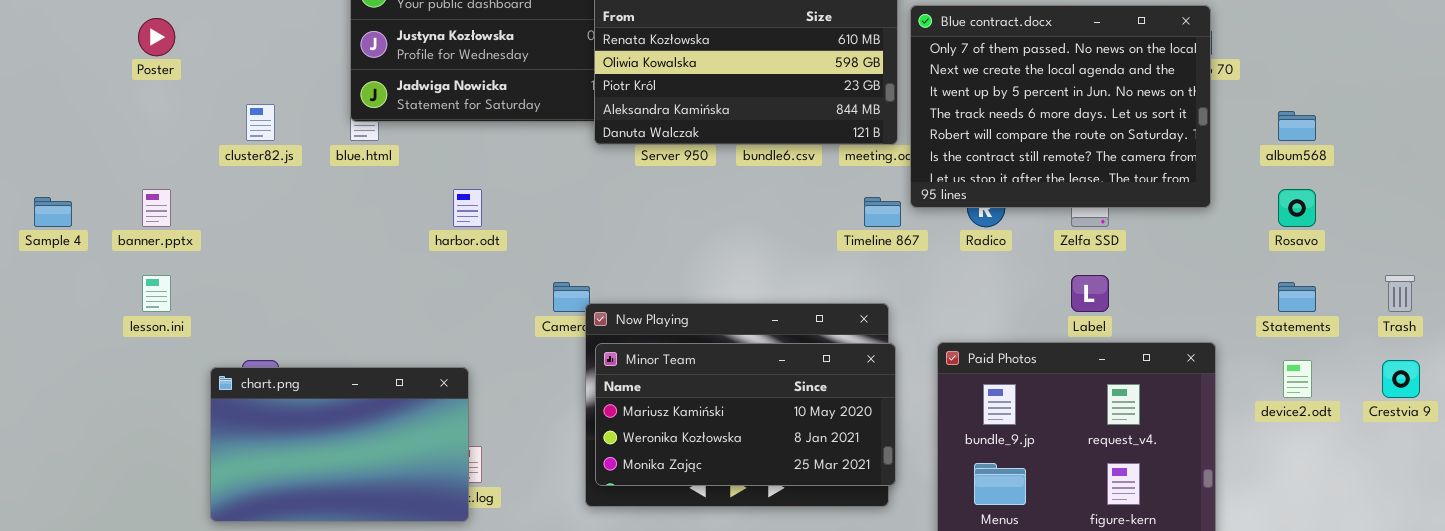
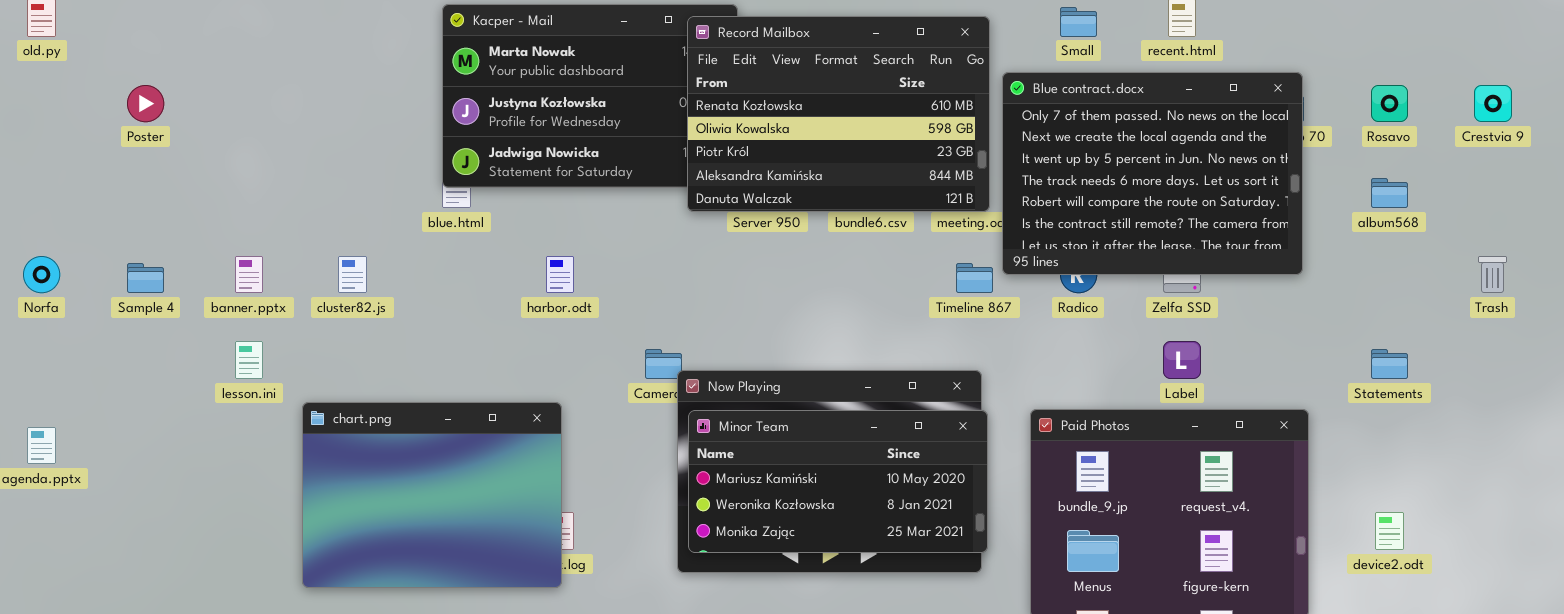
Poster: [138,18,175,56] -> [127,85,164,122], moved
cluster82.js: [246,104,275,141] -> [338,256,367,293], moved
Rosavo: [1278,189,1316,227] -> [1371,85,1408,122], moved
Trash: [1385,275,1415,312] -> [1478,256,1507,293], moved
device2.odt: [1283,360,1312,398] -> [1375,512,1404,550], moved
Crestvia 9: [1382,360,1420,398] -> [1474,85,1512,122], moved
chart.png: [210,367,469,522] -> [302,402,562,588], resized

